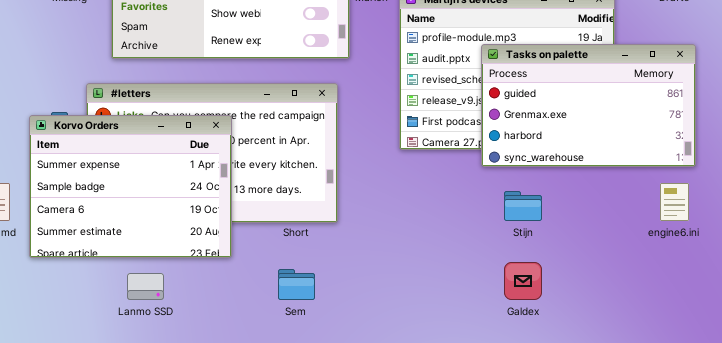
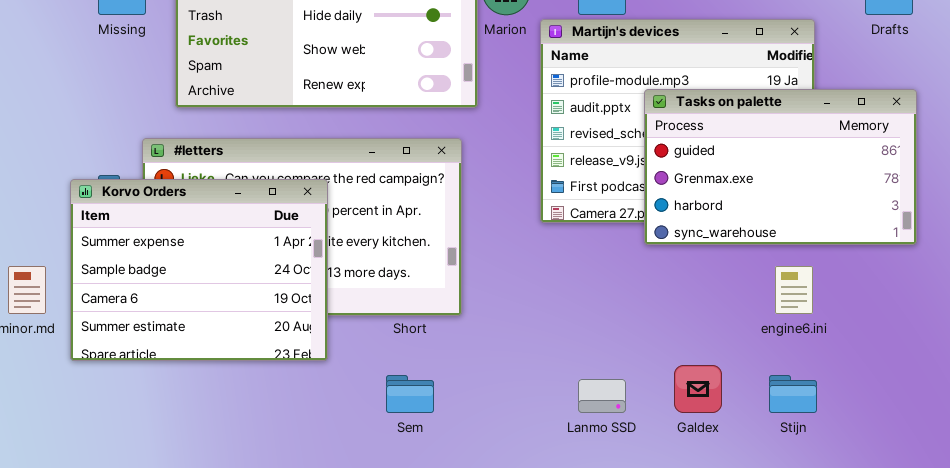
engine6.ini: [660,183,689,221] -> [775,266,813,314], moved
Stijn: [504,191,542,221] -> [769,375,817,413], moved
Lanmo SSD: [127,273,164,300] -> [578,379,626,413], moved

